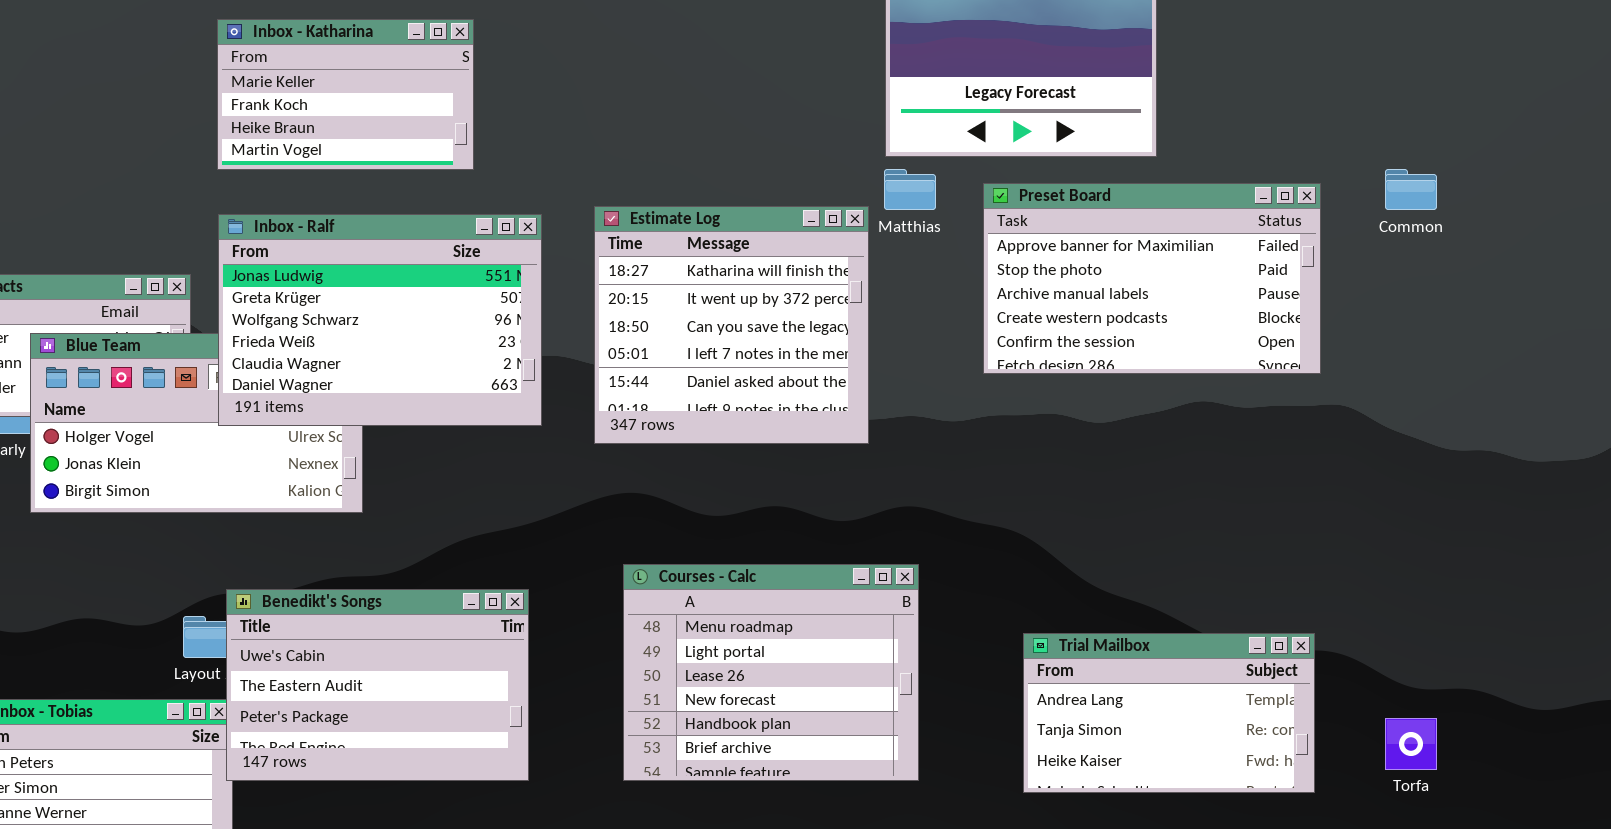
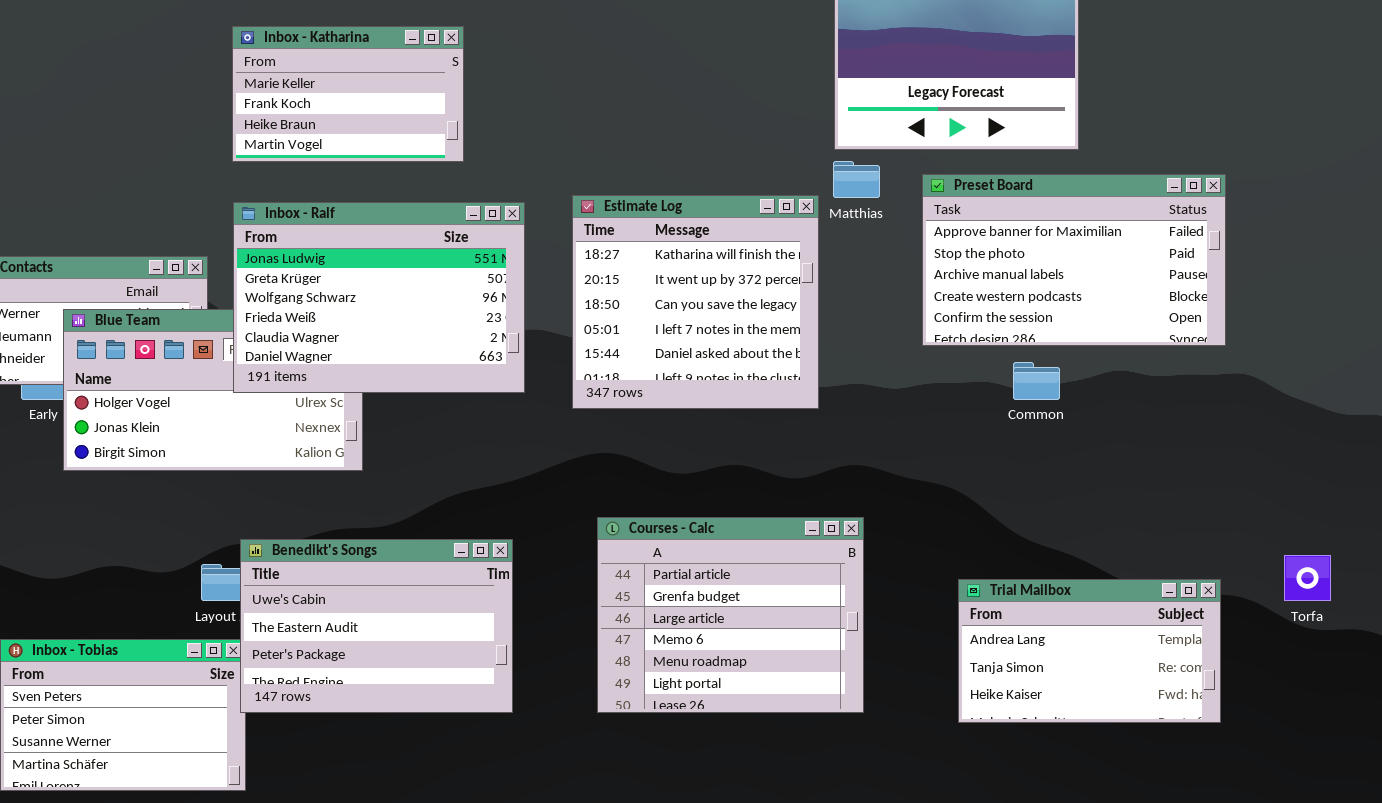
Common: [1385,169,1437,210] -> [1013,362,1060,400], moved
Courses - Calc: [623,564,919,781] -> [597,517,864,713], scrolled up 4 rows
Torfa: [1385,718,1437,770] -> [1284,555,1331,601], moved

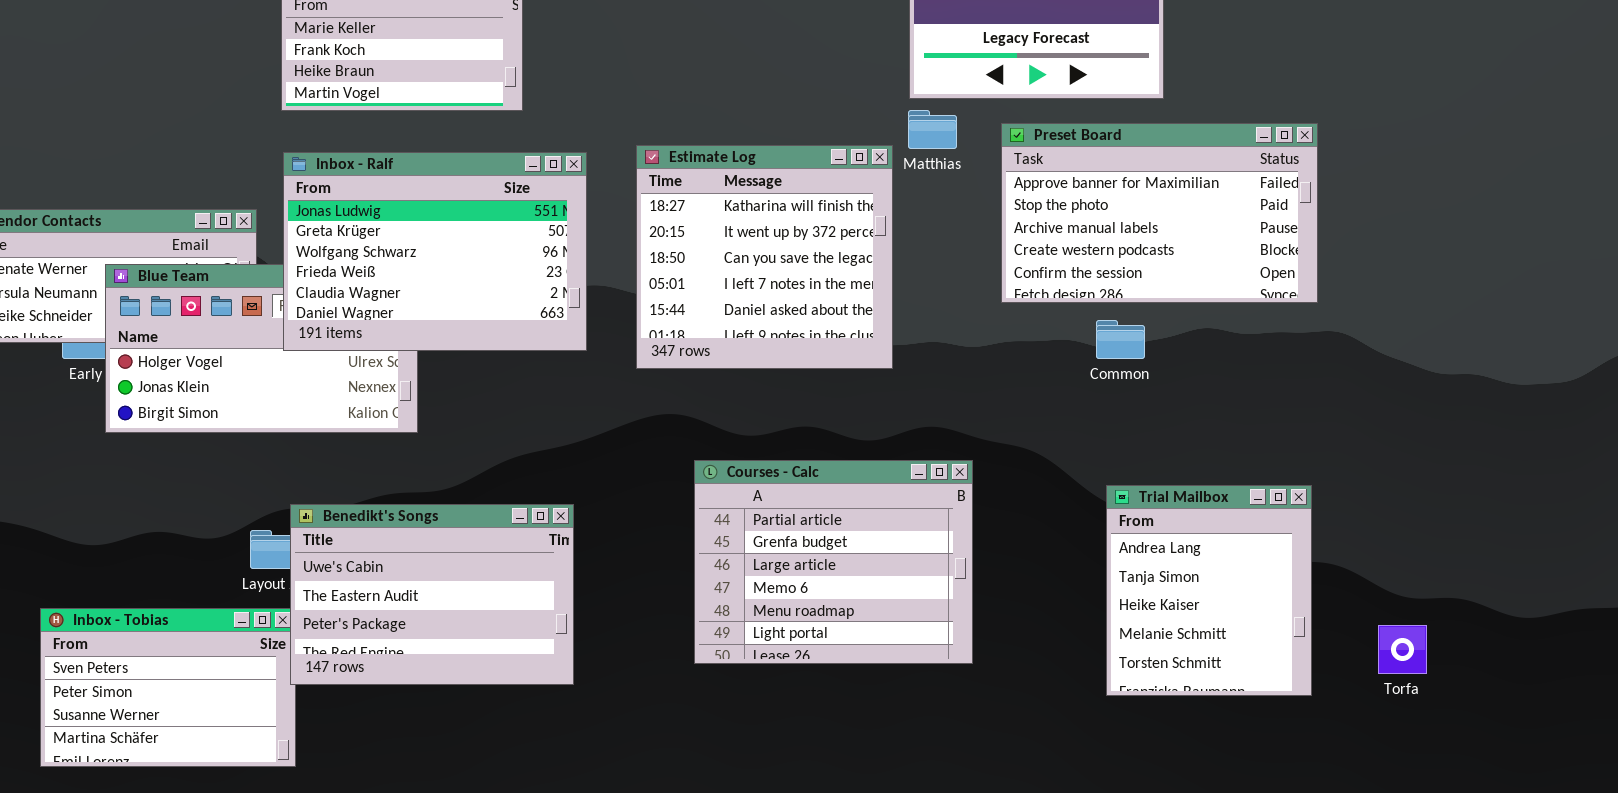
Courses - Calc: [597,517,864,713] -> [694,460,973,664], moved
Torfa: [1284,555,1331,601] -> [1378,625,1427,674], moved
Trial Mailbox: [958,579,1221,723] -> [1106,485,1312,696], resized

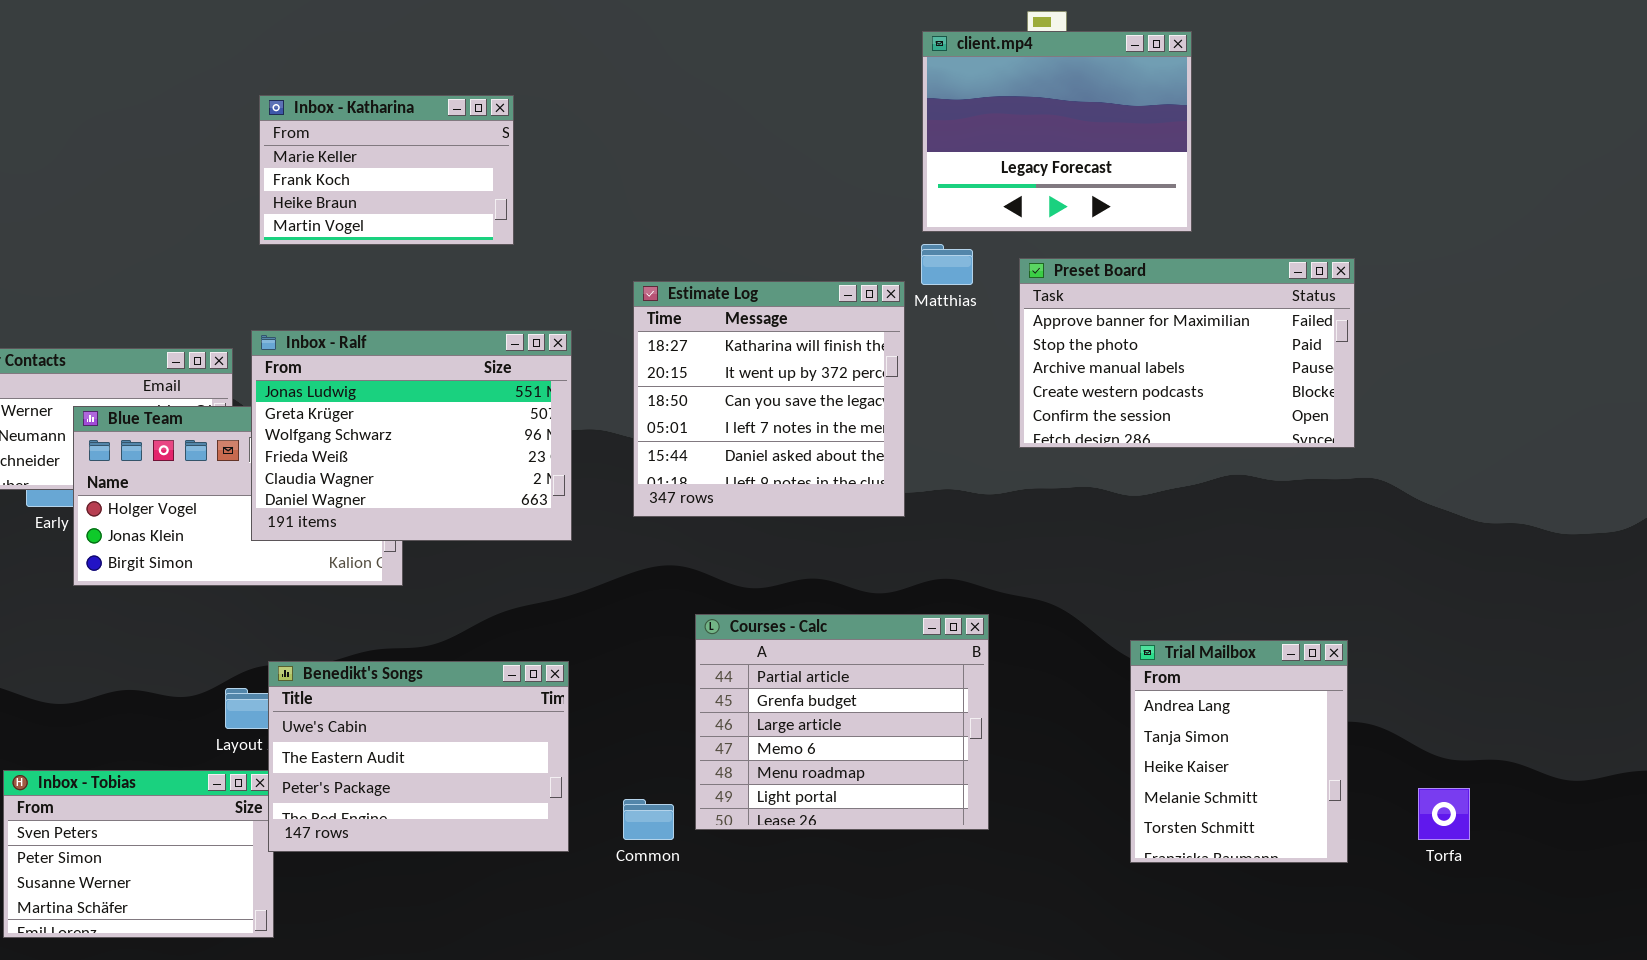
Inbox - Ralf: [283,152,587,351] -> [251,330,572,541], moved
Common: [1096,320,1145,359] -> [623,799,674,840], moved

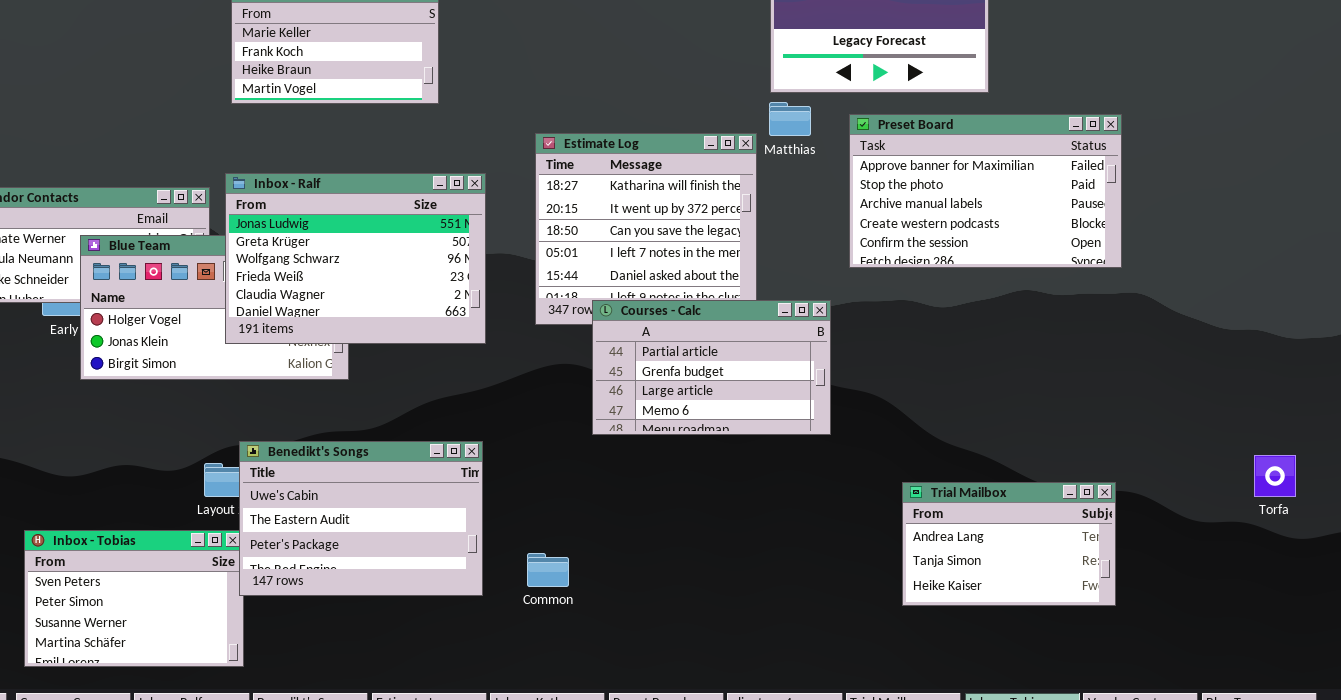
Courses - Calc: [695,614,989,830] -> [592,300,831,435], moved, resized
Trial Mailbox: [1130,640,1348,863] -> [902,482,1116,606], resized
Torfa: [1418,788,1470,840] -> [1254,455,1296,497], moved

